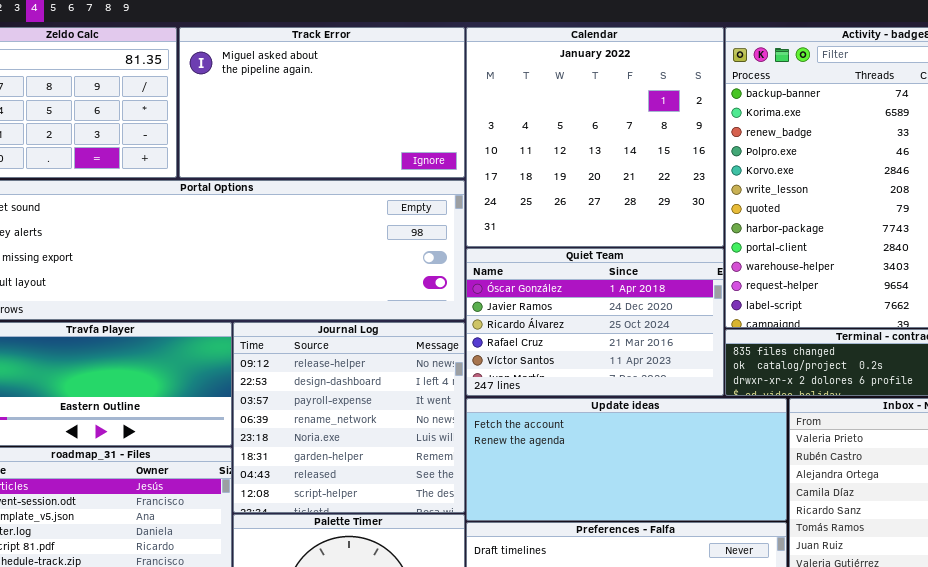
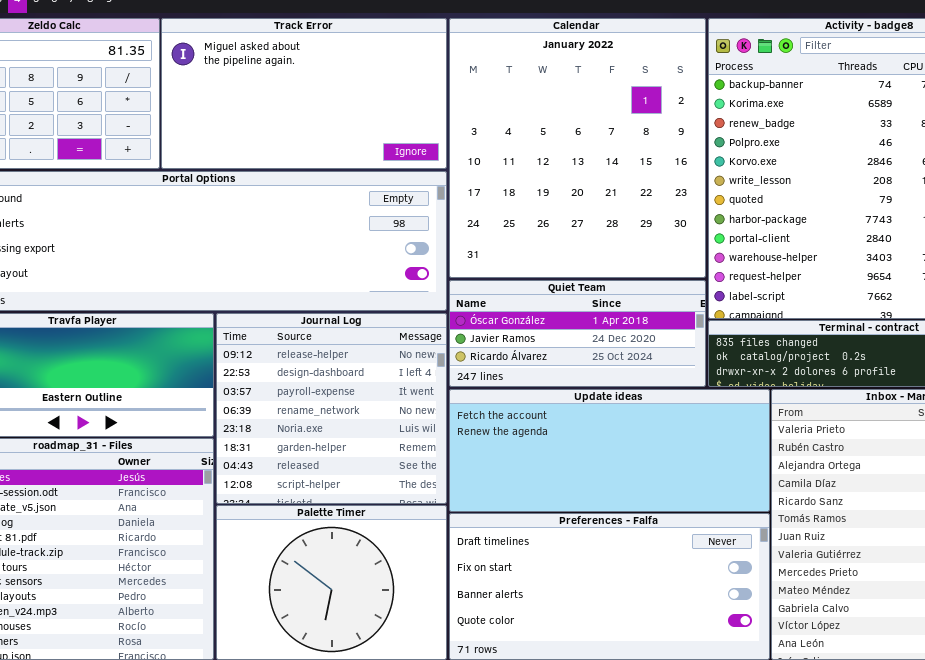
Calendar: [466,27,724,247] -> [449,18,706,278], resized
Quiet Team: [466,248,724,396] -> [449,280,706,387], resized

